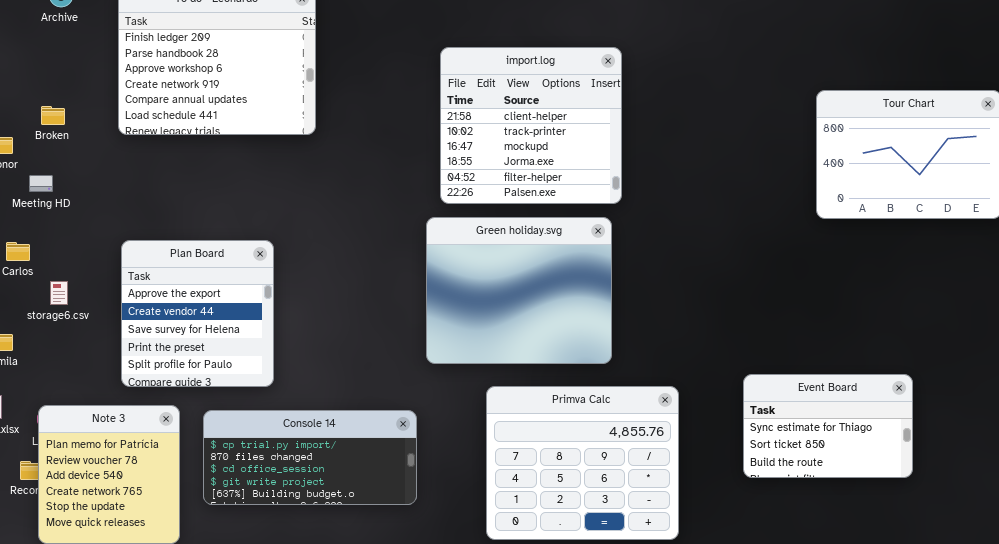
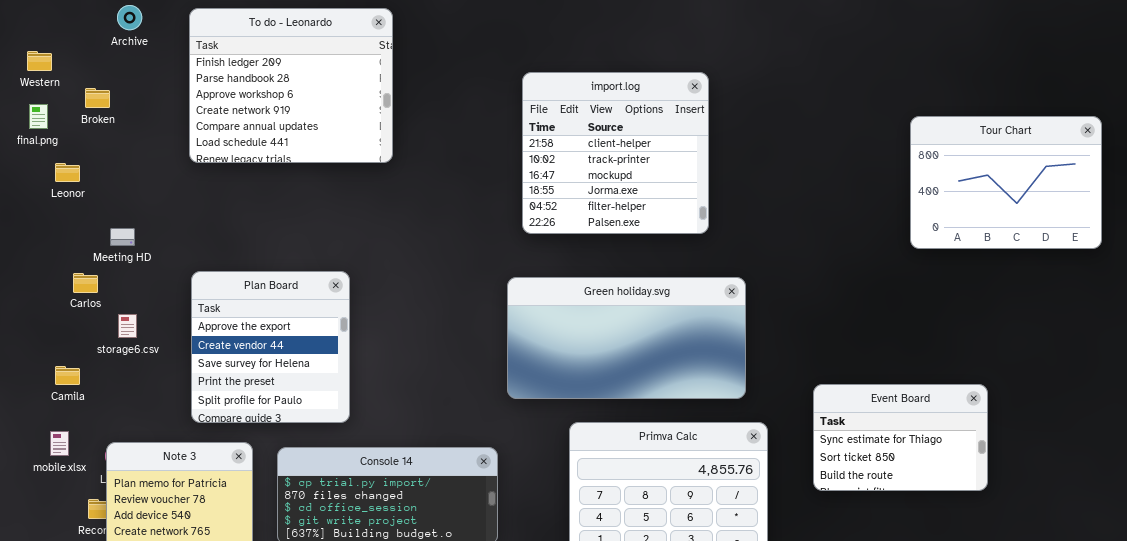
Broken: [41,106,65,125] -> [85,88,110,108], moved
Meeting HD: [29,175,53,192] -> [110,228,135,246], moved
Green holiday.svg: [426,217,612,364] -> [507,277,746,399], resized
Event Board: [743,374,913,478] -> [813,384,988,491], moved

